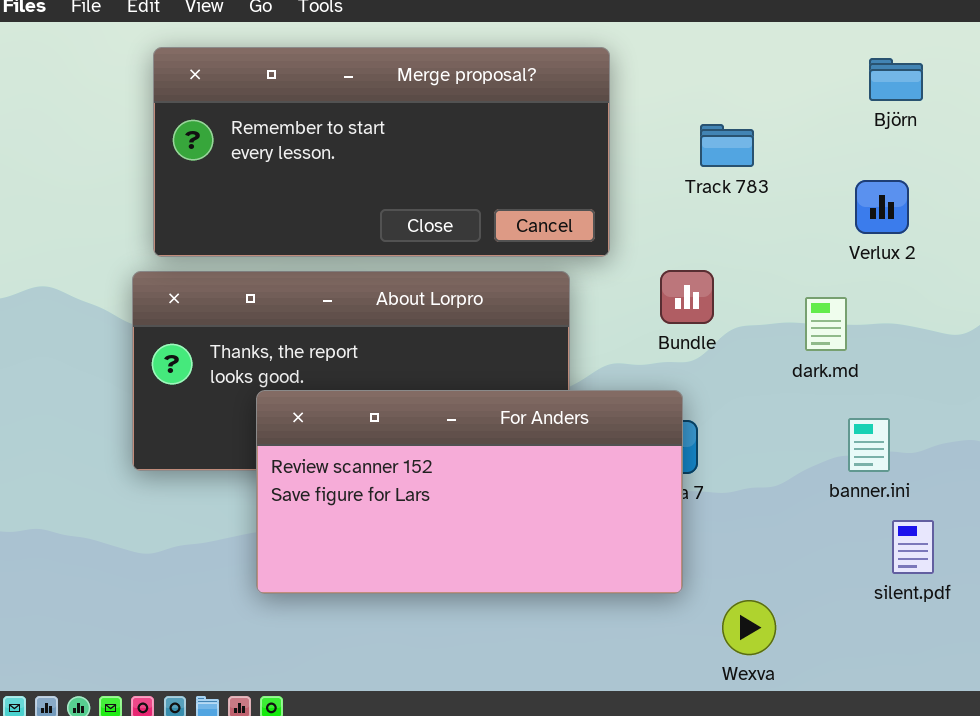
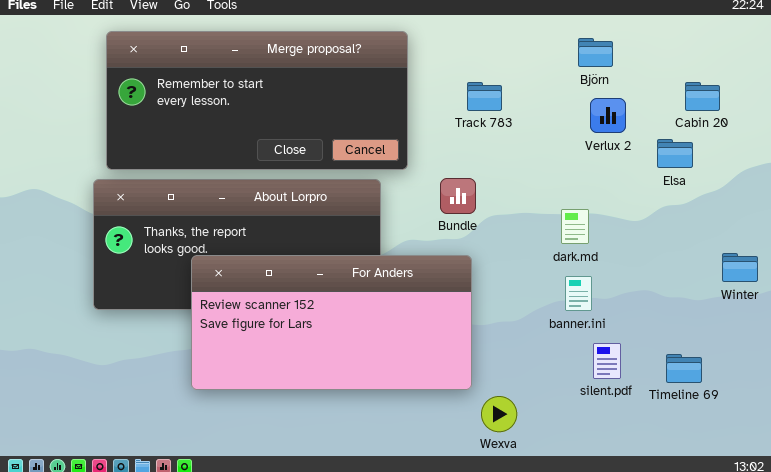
Verlux 2: [855,180,909,234] -> [590,98,626,133], moved
dark.md: [805,297,847,351] -> [561,209,589,244], moved
For Anders: [256,390,683,594] -> [191,255,472,390], moved

